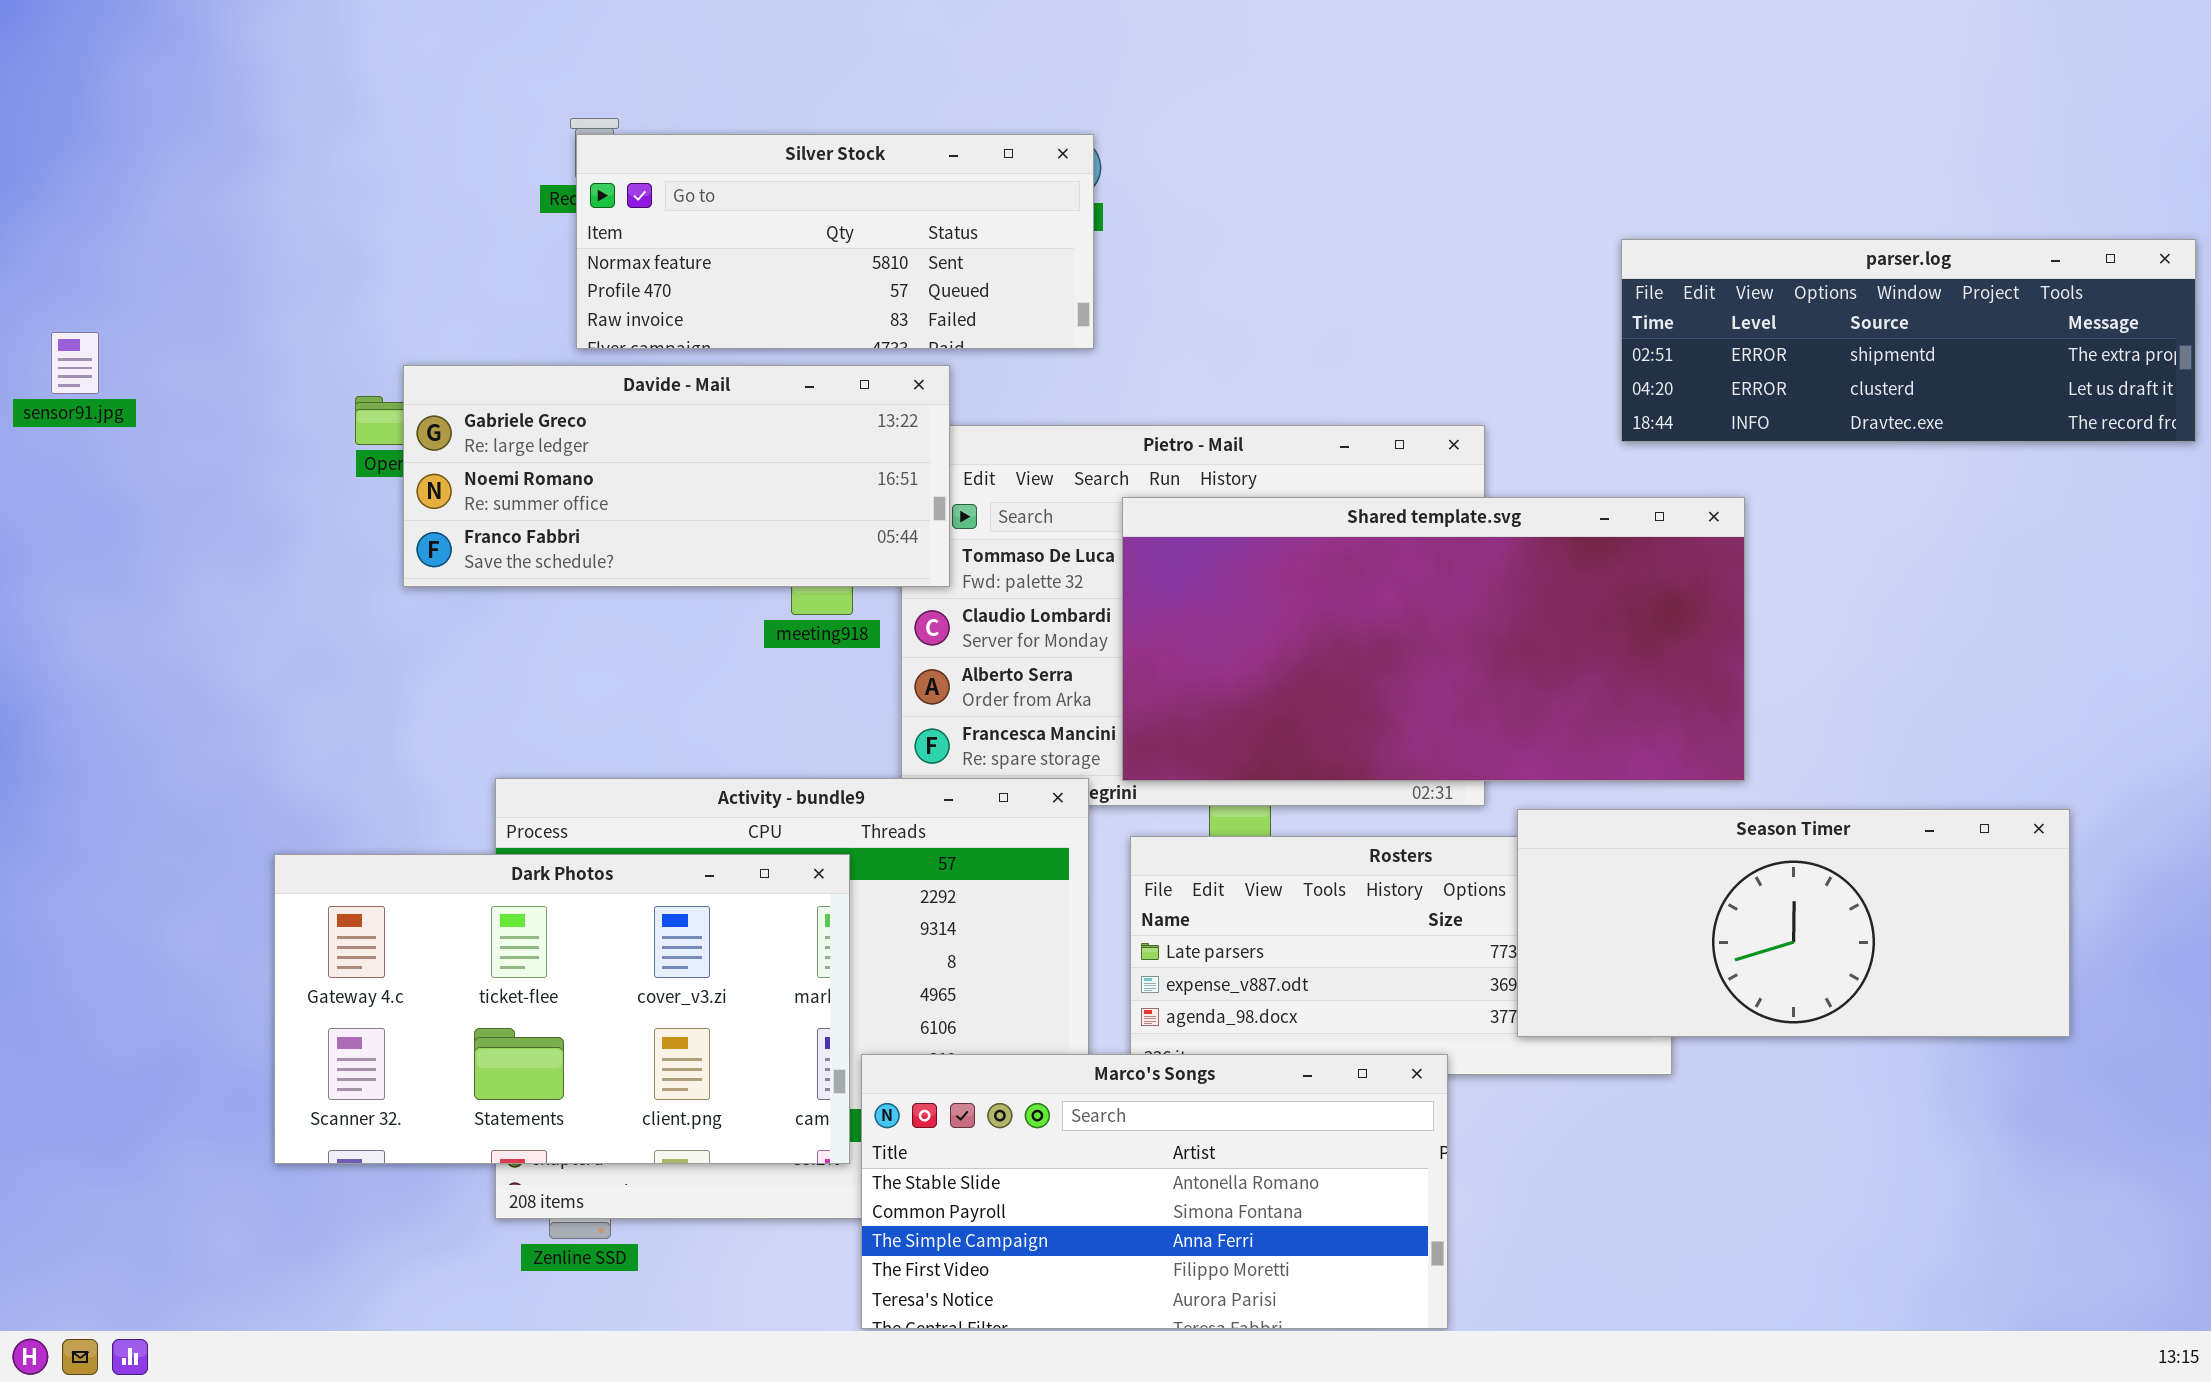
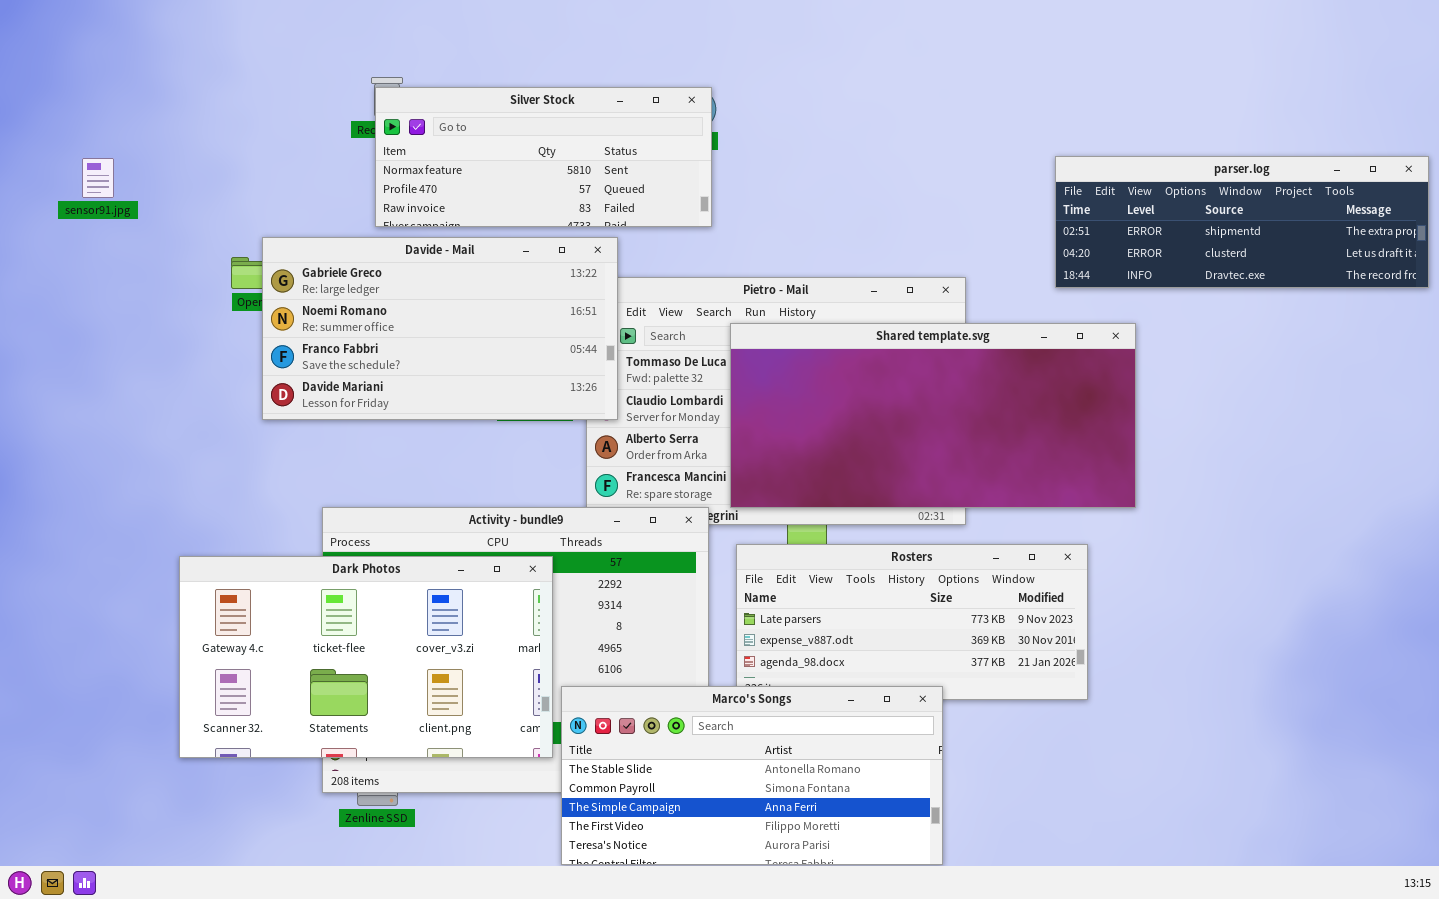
sensor91.jpg: [51,332,99,394] -> [82,158,114,198], moved
Davide - Mail: [403,365,950,587] -> [262,237,618,420], resized
Season Timer: [1517,809,2070,1037] -> none, closed

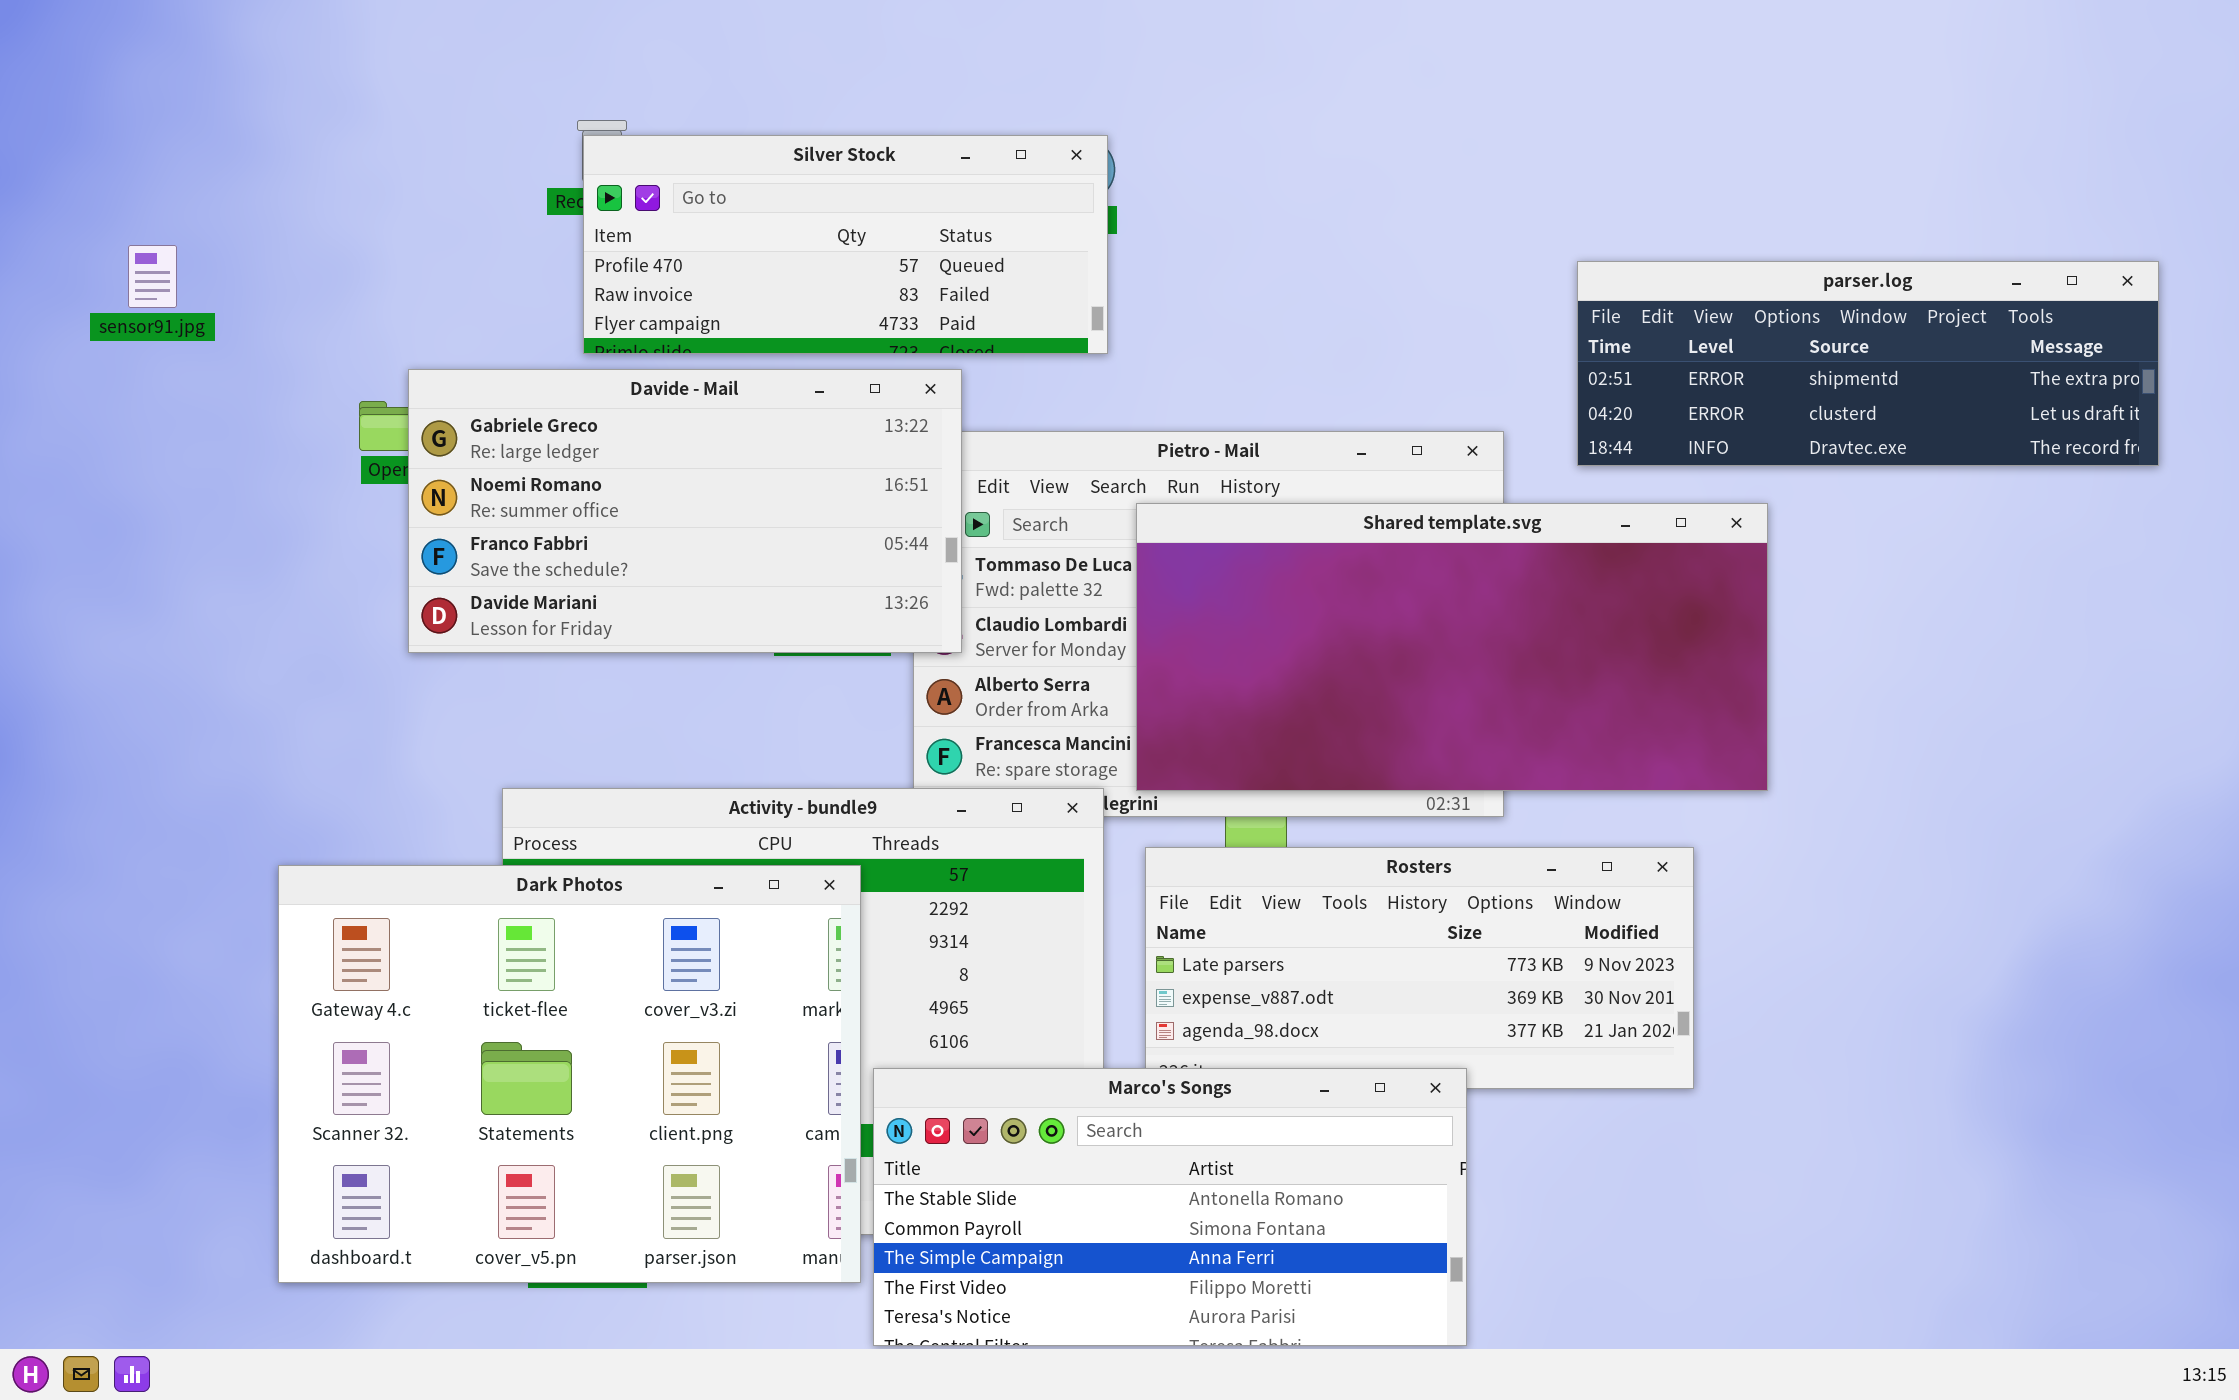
Silver Stock: [375,87,712,227] -> [583,135,1108,354], scrolled down 1 row
parser.log: [1055,156,1429,288] -> [1577,261,2159,466], moved
Dark Photos: [179,556,553,758] -> [278,865,861,1283], resized

